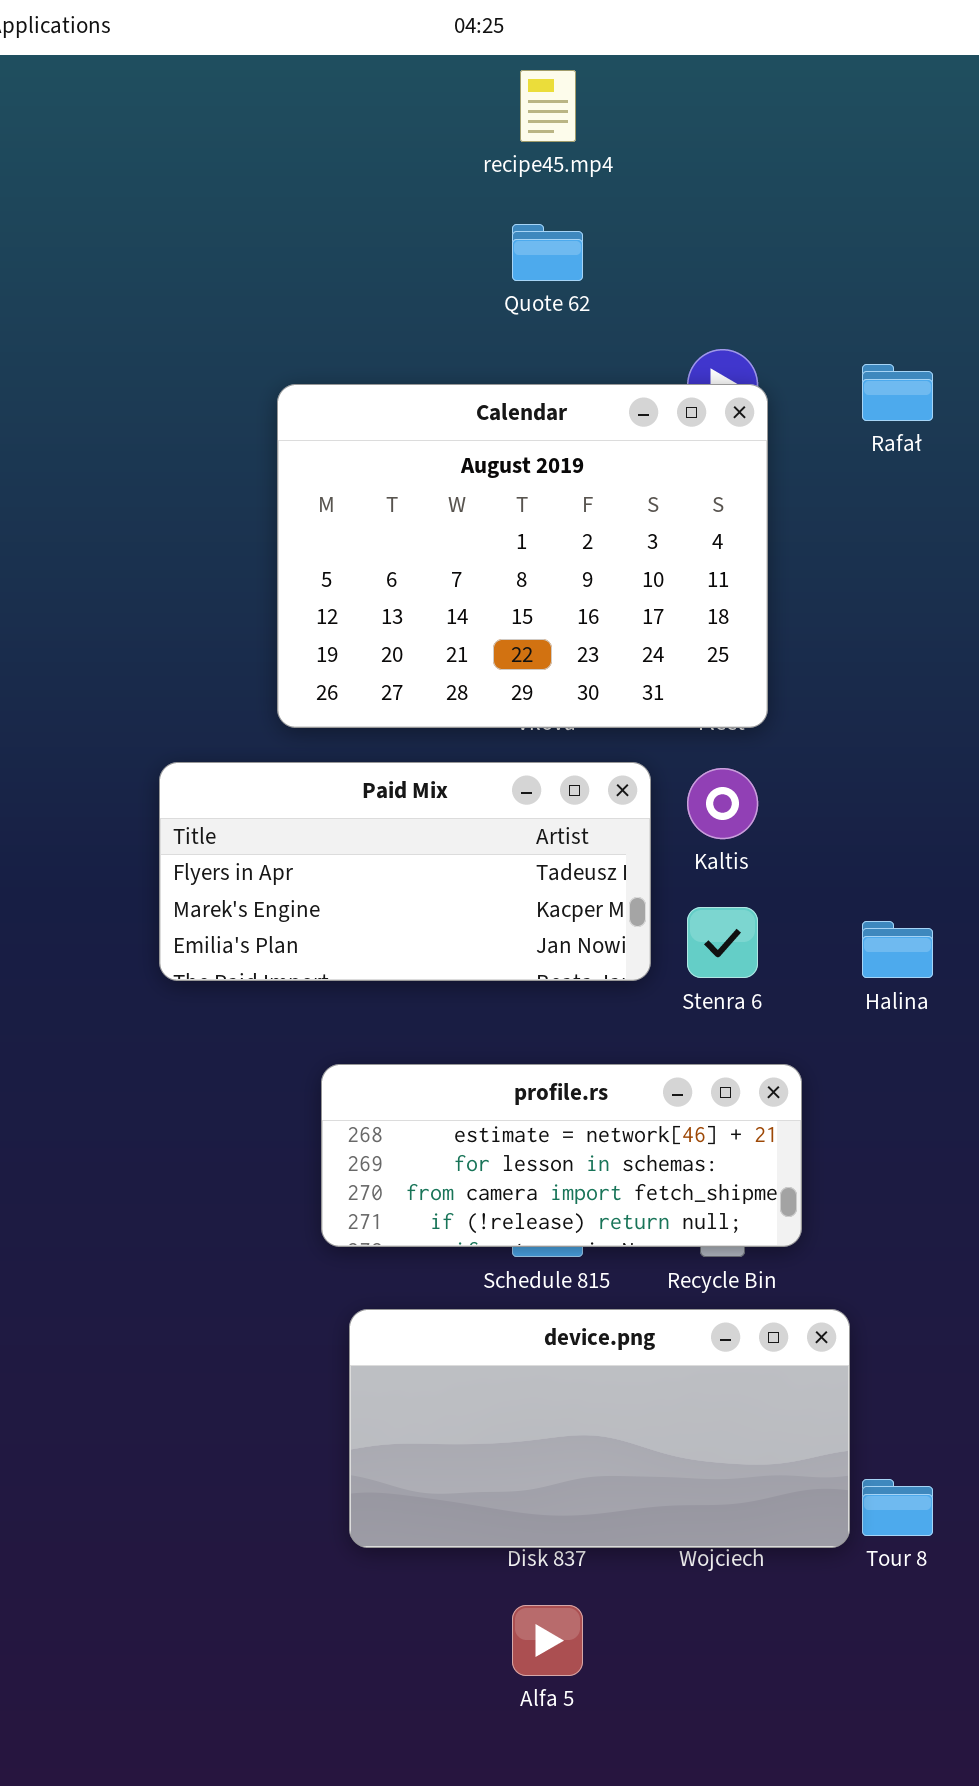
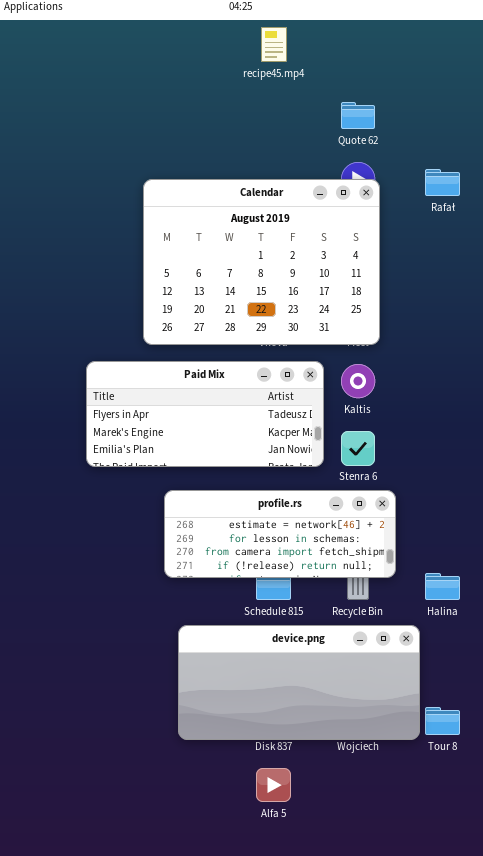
Quote 62: [512,224,583,281] -> [341,102,375,129], moved
Halina: [862,921,933,978] -> [425,573,460,600], moved
profile.rs: [321,1064,802,1247] -> [164,490,396,578], moved

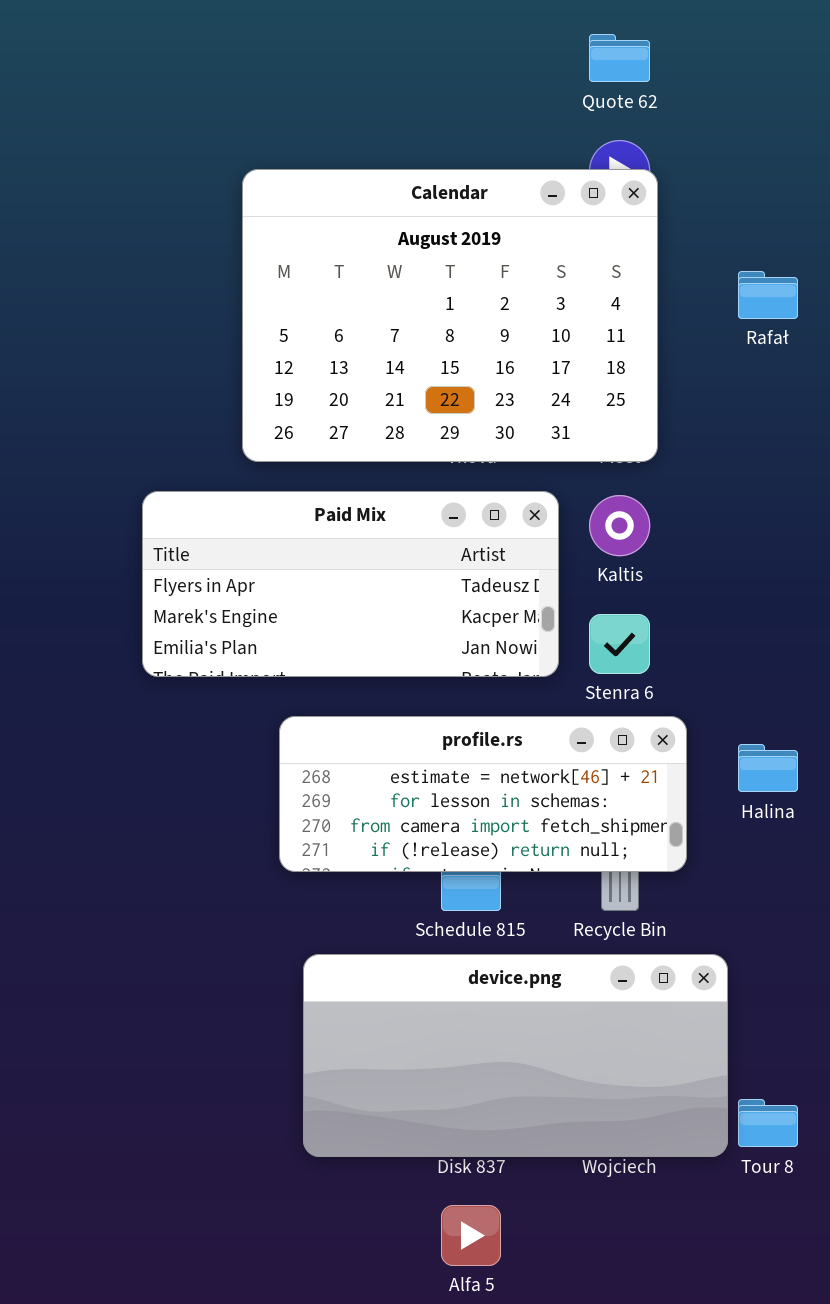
Rafał: [425,169,460,196] -> [738,271,798,319], moved
Halina: [425,573,460,600] -> [738,744,798,792], moved

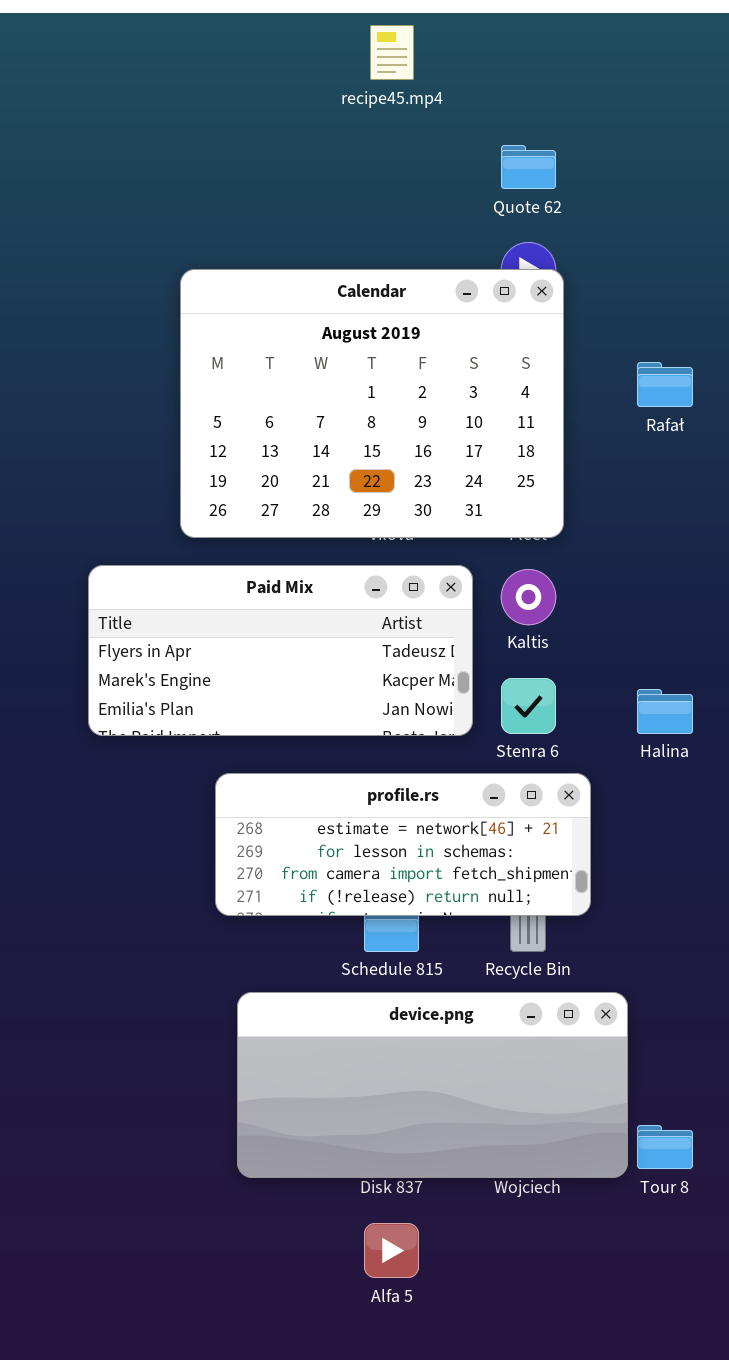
Halina: [738,744,798,792] -> [637,689,693,734], moved

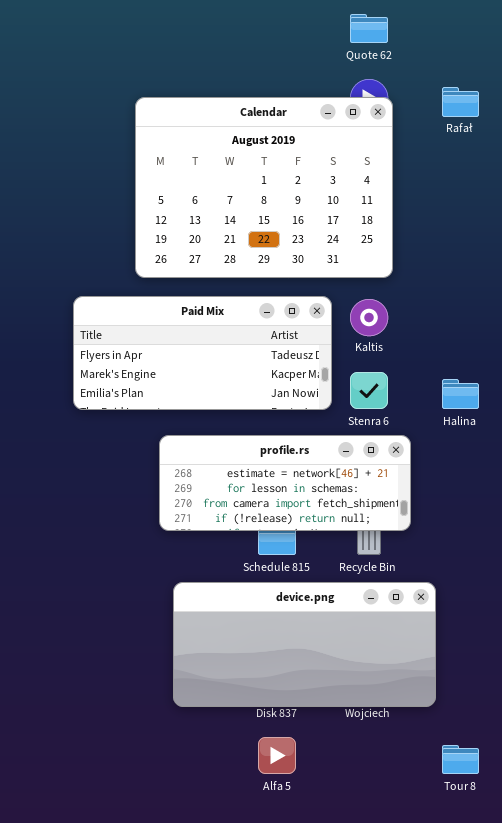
Rafał: [637,362,693,407] -> [442,87,479,117], moved
Tour 8: [637,1125,693,1169] -> [442,745,479,774], moved

